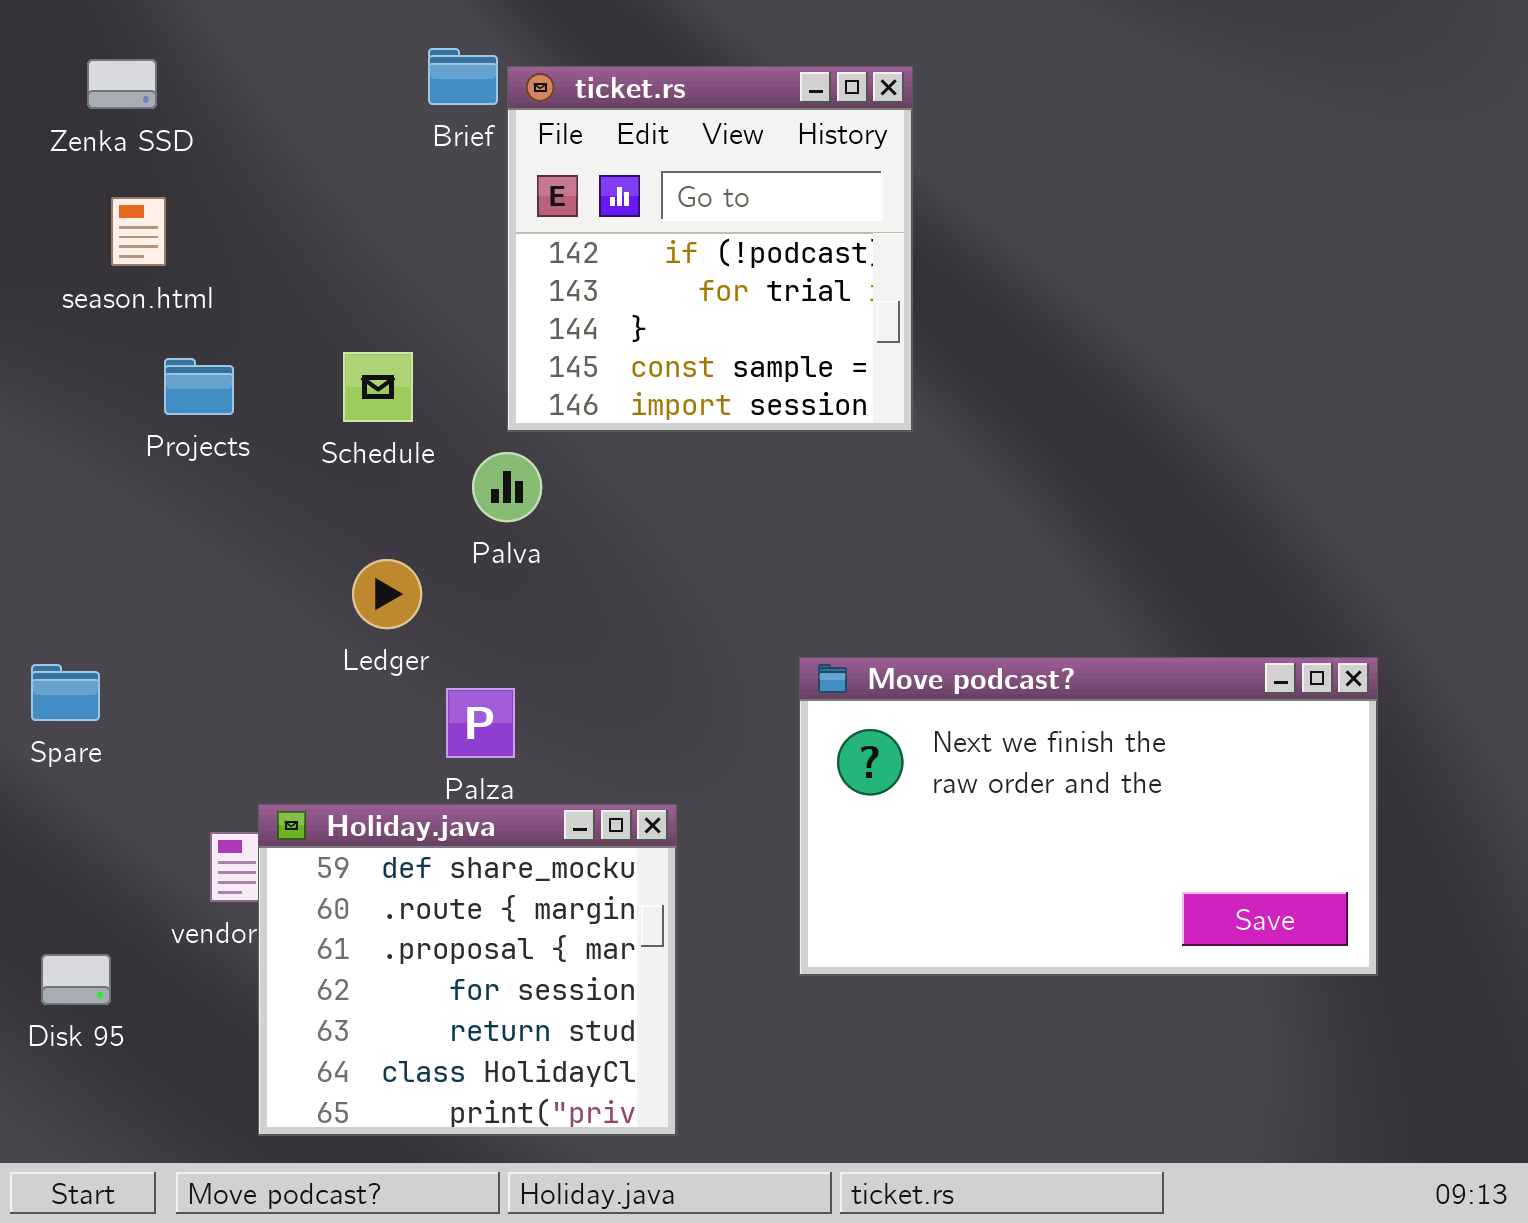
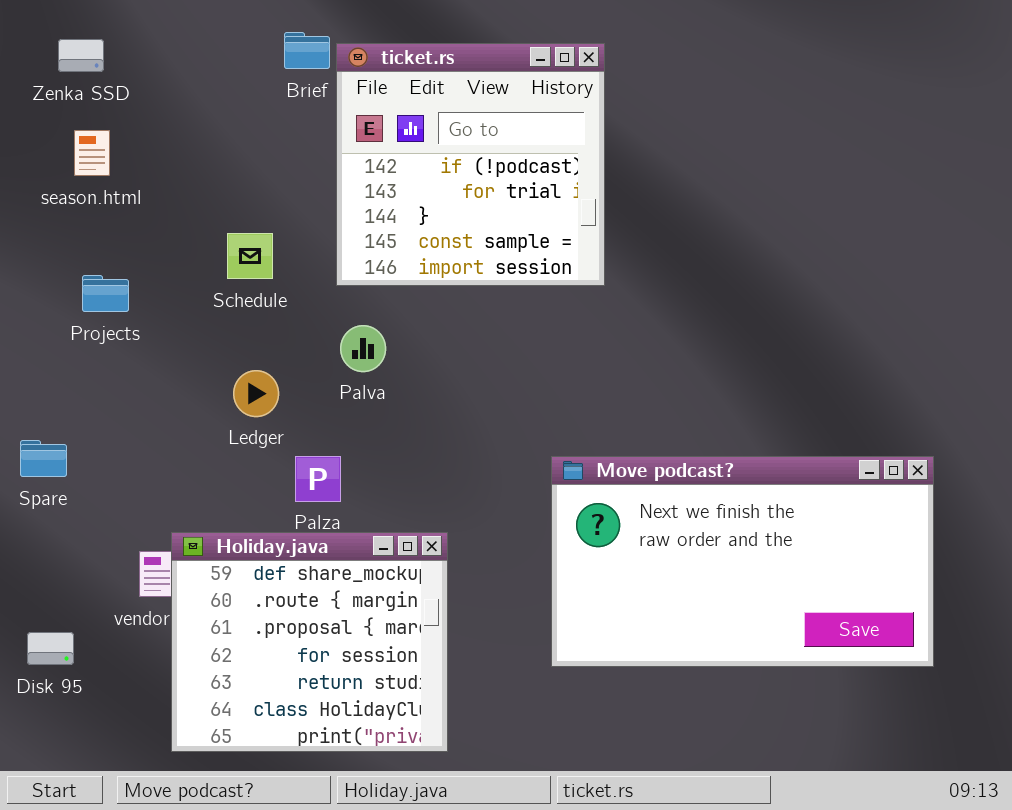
Projects: [164,358,234,415] -> [82,275,129,312], moved
Palva: [472,452,542,522] -> [340,325,386,372], moved
Move podcast?: [799,657,1378,976] -> [551,456,934,667], moved

